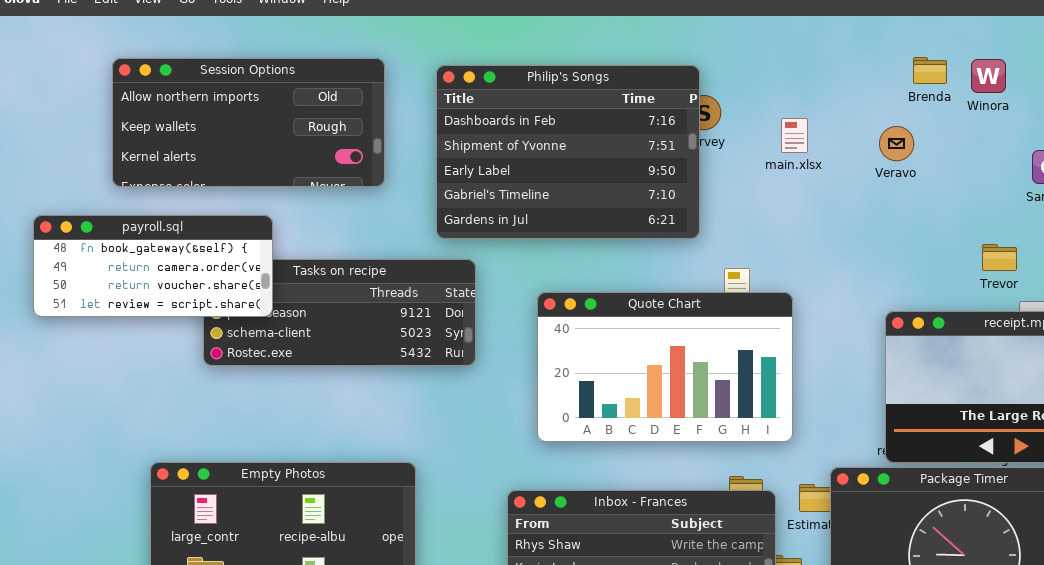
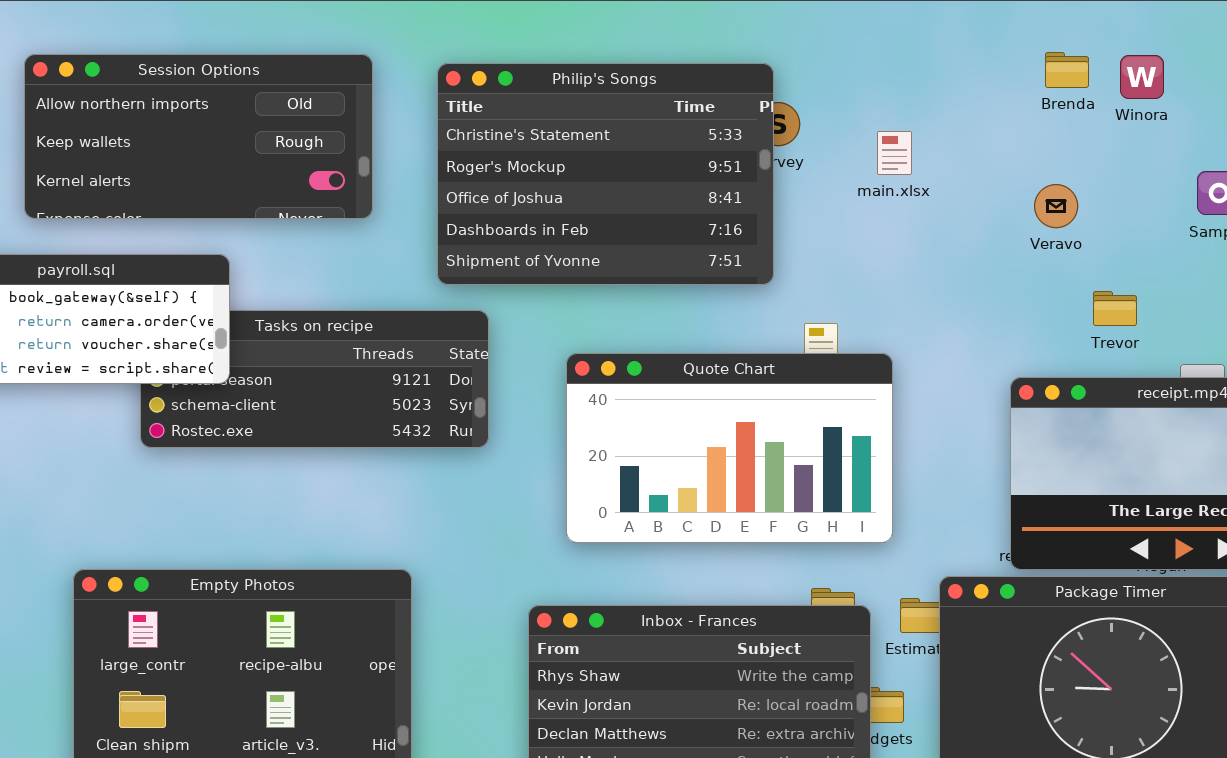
Philip's Songs: [436,65,700,239] -> [437,63,774,285], scrolled up 3 rows
Veravo: [879,126,914,161] -> [1034,184,1078,228], moved
Trevor: [982,244,1017,271] -> [1093,291,1137,326], moved

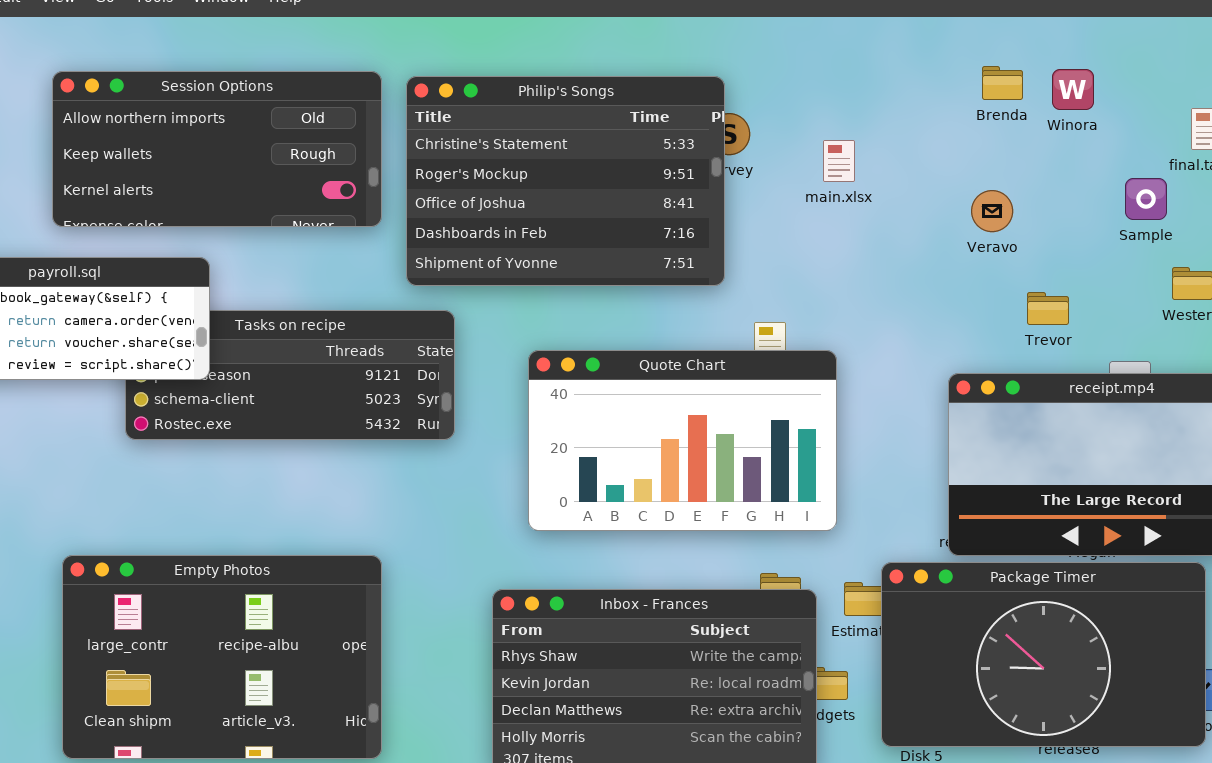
Session Options: [24,54,373,219] -> [52,71,382,227], moved

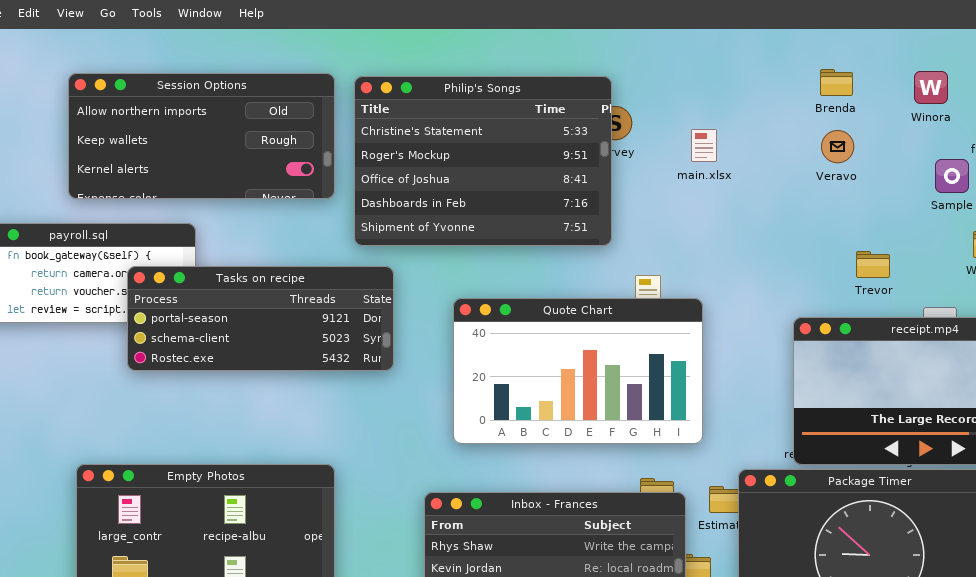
Winora: [1052,69,1094,110] -> [914,71,948,104], moved
Veravo: [971,190,1013,232] -> [821,130,854,163], moved
Tasks on recipe: [125,310,455,440] -> [127,266,394,371], raised

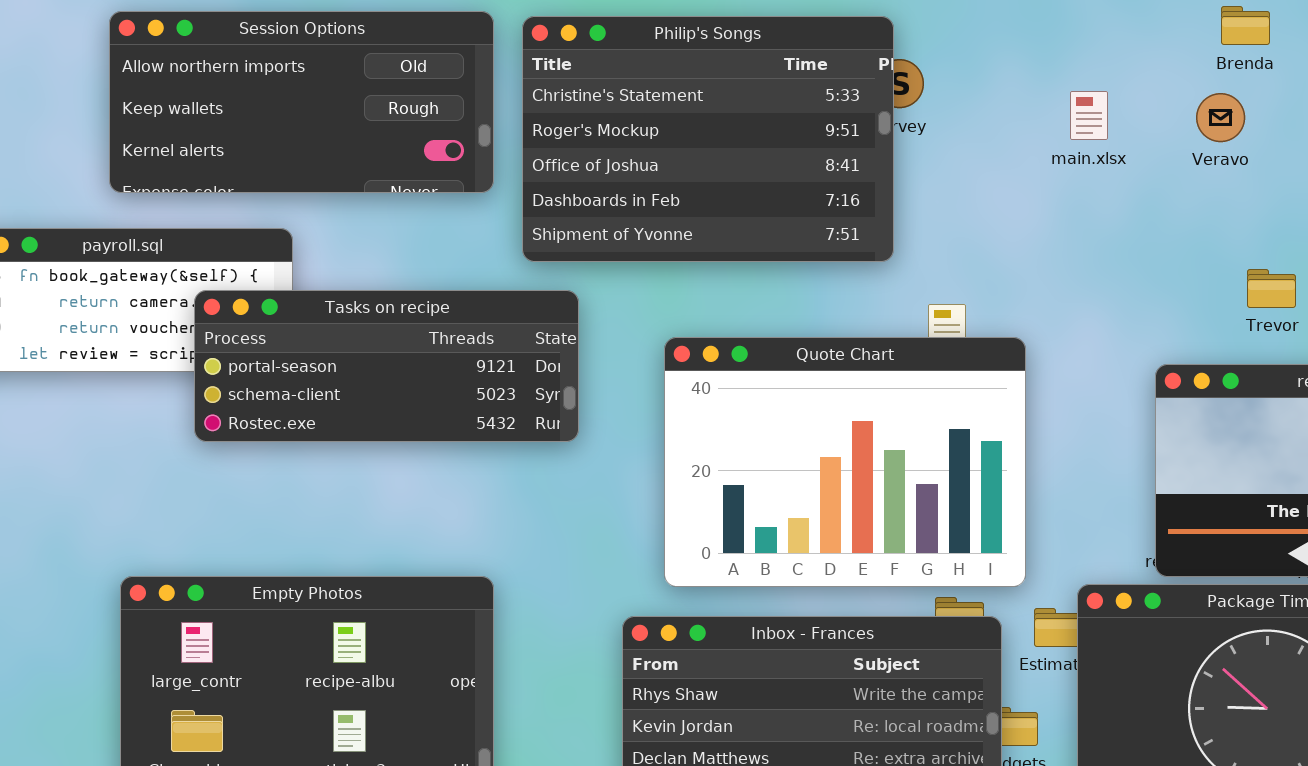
Brenda: [820,69,853,96] -> [1221,6,1270,45], moved
main.xlsx: [691,129,717,162] -> [1070,91,1108,140], moved
Quote Chart: [453,298,703,444] -> [664,337,1026,587], resized

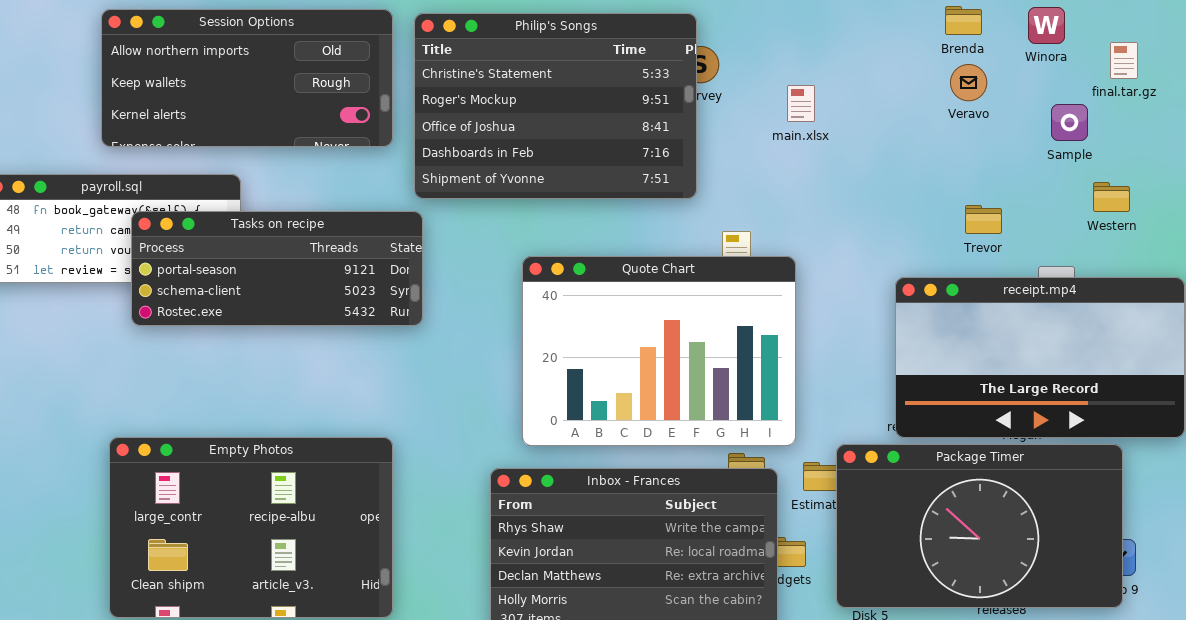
main.xlsx: [1070,91,1108,140] -> [787,85,815,122], moved
Veravo: [1196,93,1245,142] -> [950,64,987,101], moved
Tasks on recipe: [194,290,579,442] -> [131,211,423,326], moved

